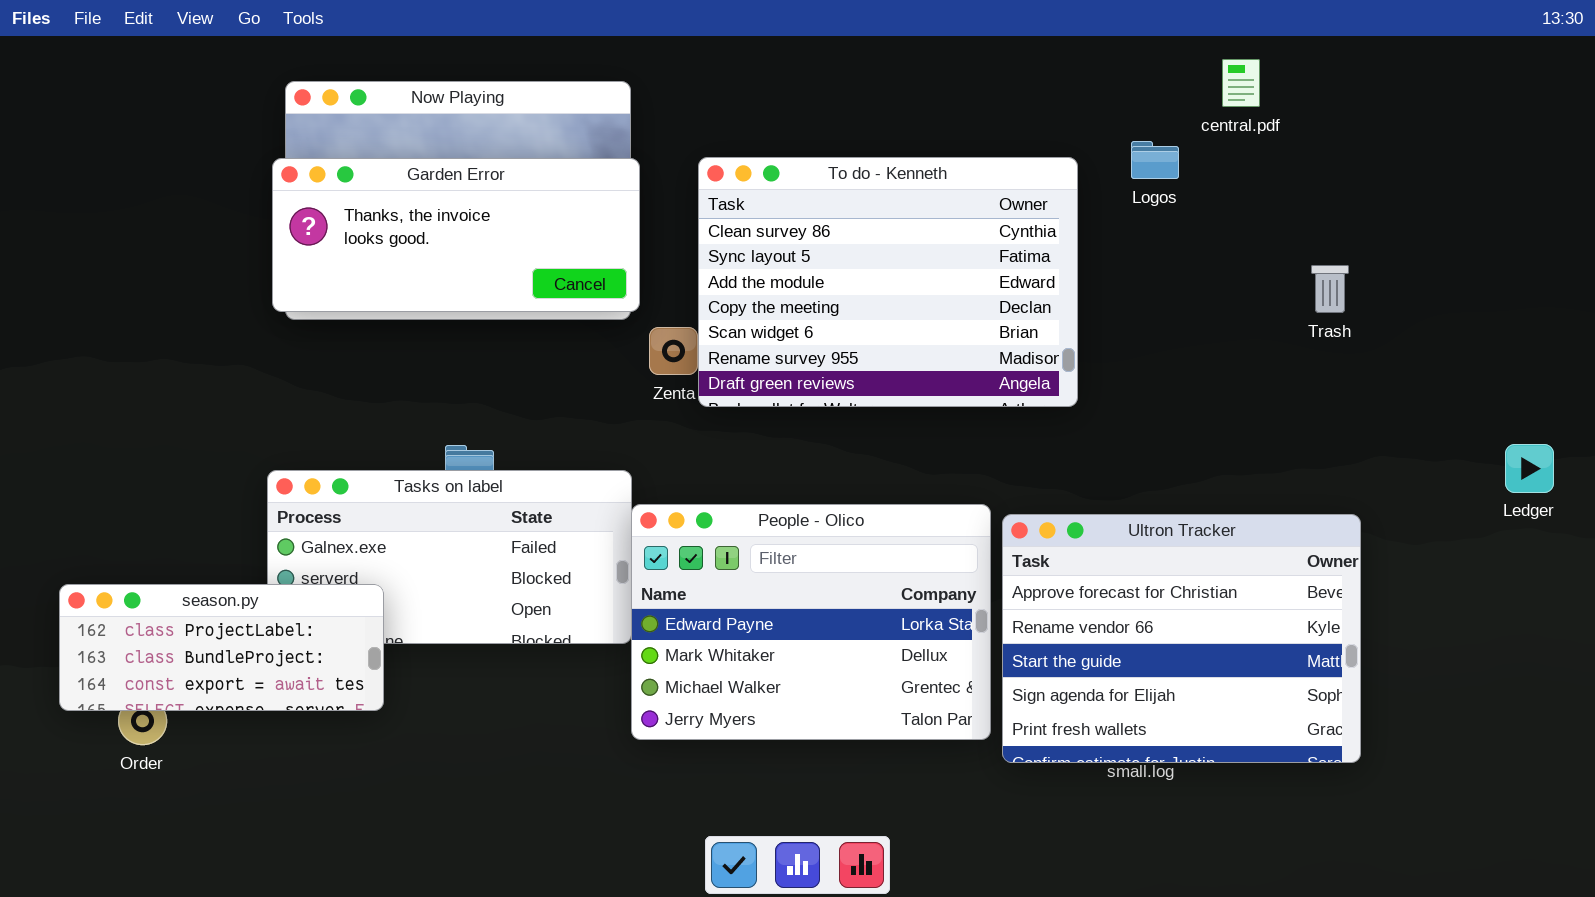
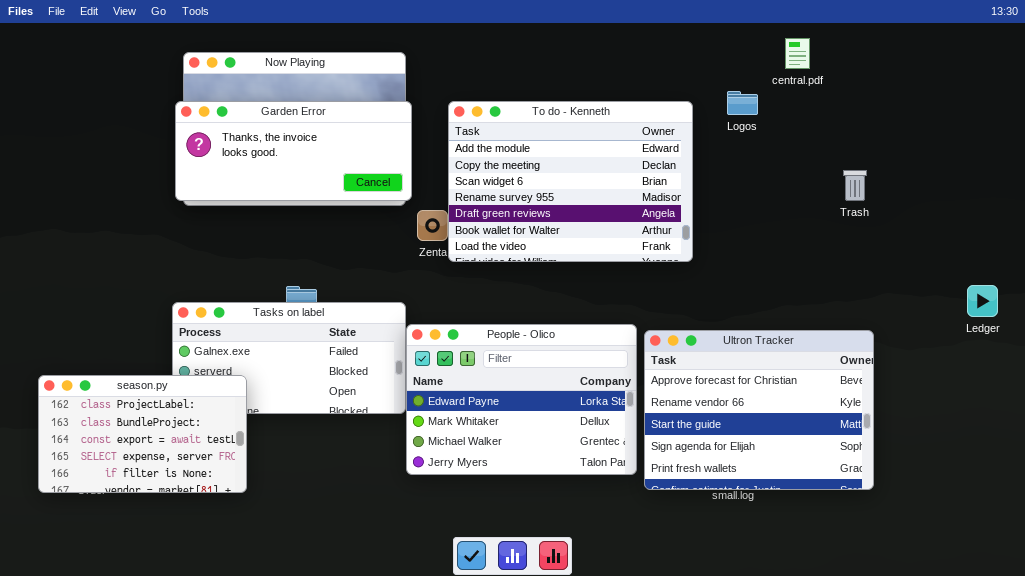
To do - Kenneth: [698,157,1078,407] -> [448,101,693,262], scrolled down 2 rows
season.py: [59,584,384,711] -> [38,375,247,493], resized

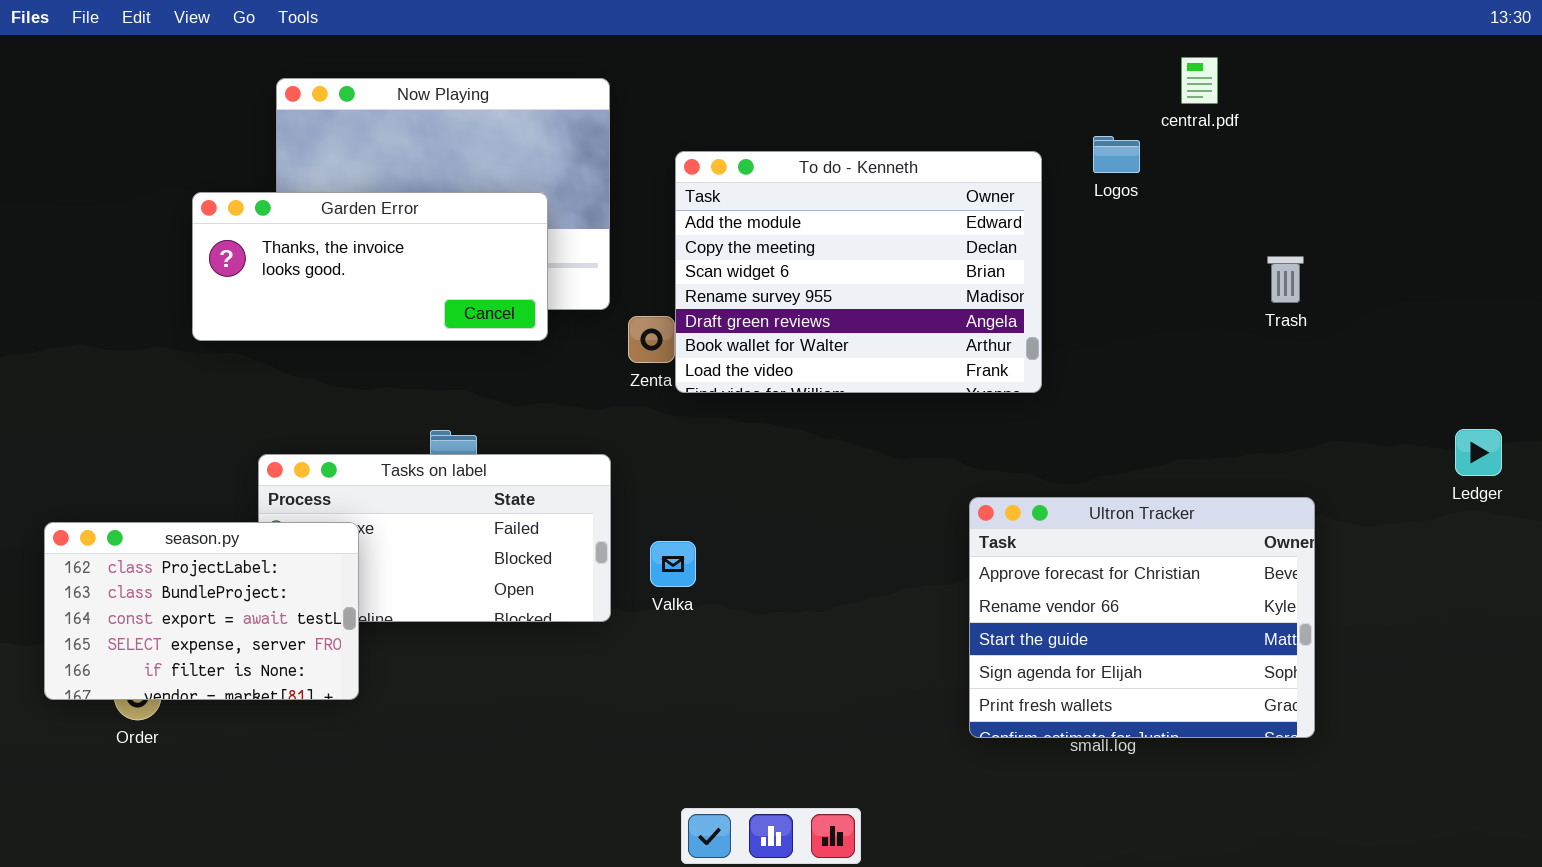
Garden Error: [175,101,412,201] -> [192,192,548,341], moved
People - Olico: [406,324,637,475] -> none, closed
season.py: [38,375,247,493] -> [44,522,359,700], moved

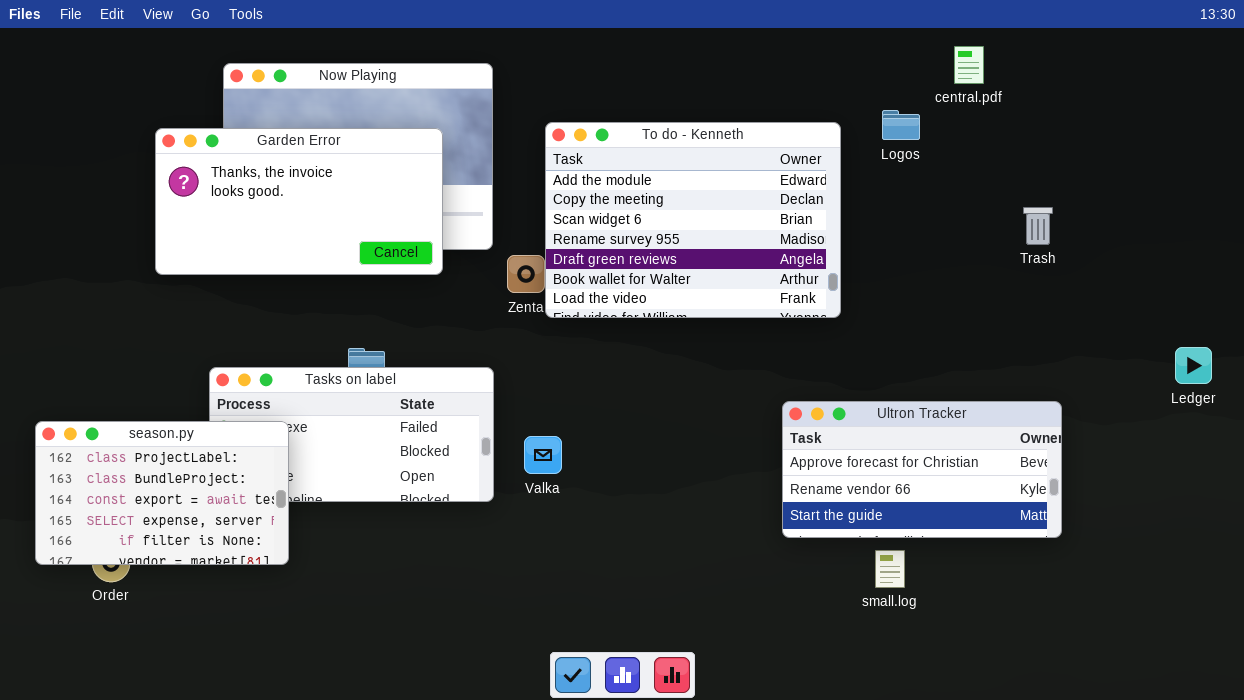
Garden Error: [192,192,548,341] -> [155,128,443,275], resized
Ultron Tracker: [969,497,1315,738] -> [782,401,1062,538], resized

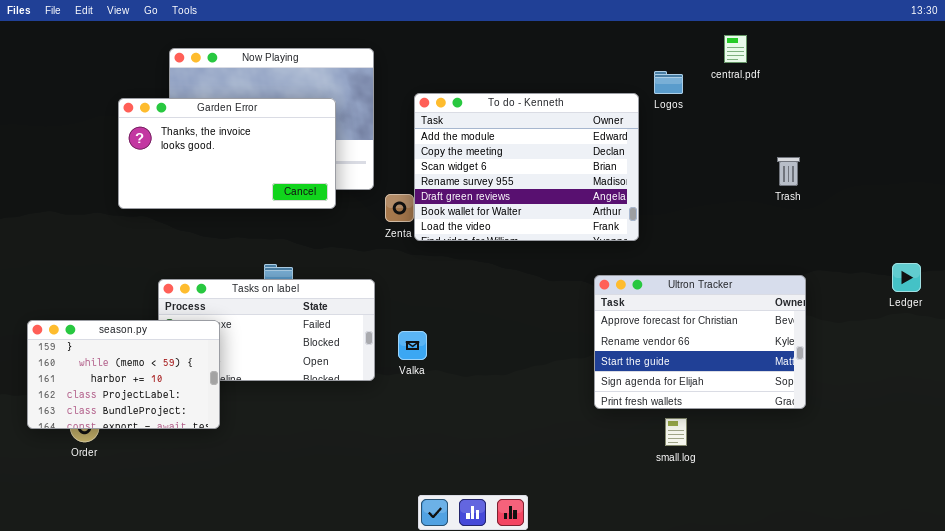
Logos: [882,110,920,140] -> [654,71,683,94], moved
Ultron Tracker: [782,401,1062,538] -> [594,275,806,409], resized
season.py: [35,421,289,565] -> [27,320,220,429], scrolled up 3 rows

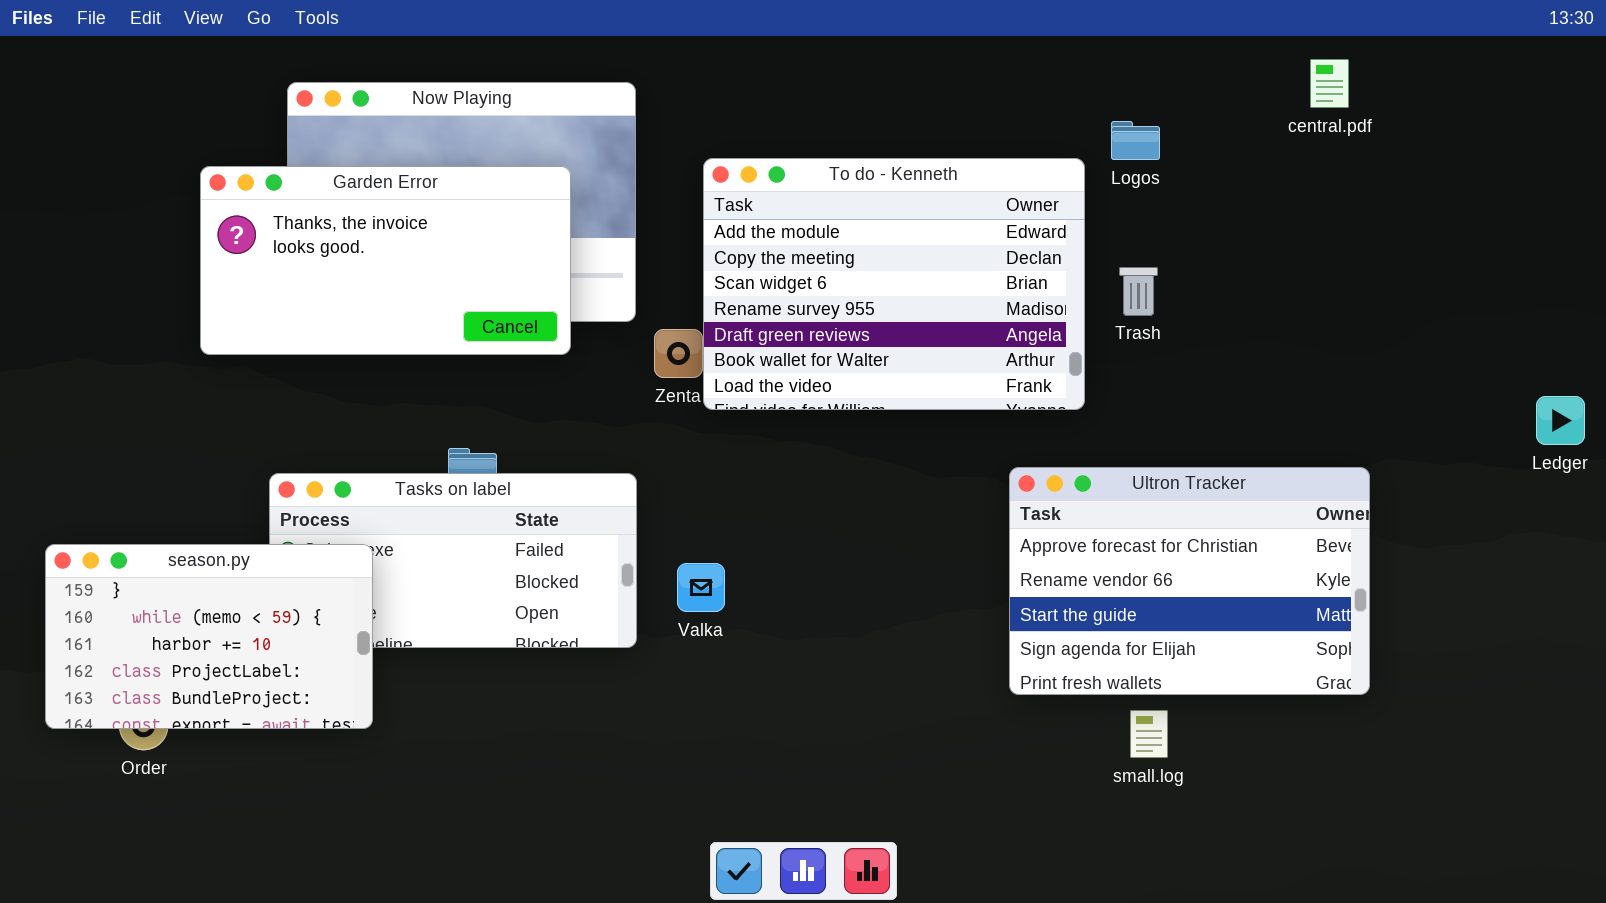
central.pdf: [724,35,747,63] -> [1310,59,1349,108], moved
Trash: [777,157,800,186] -> [1119,267,1158,316], moved
Ledger: [892,263,921,292] -> [1536,396,1585,445], moved

